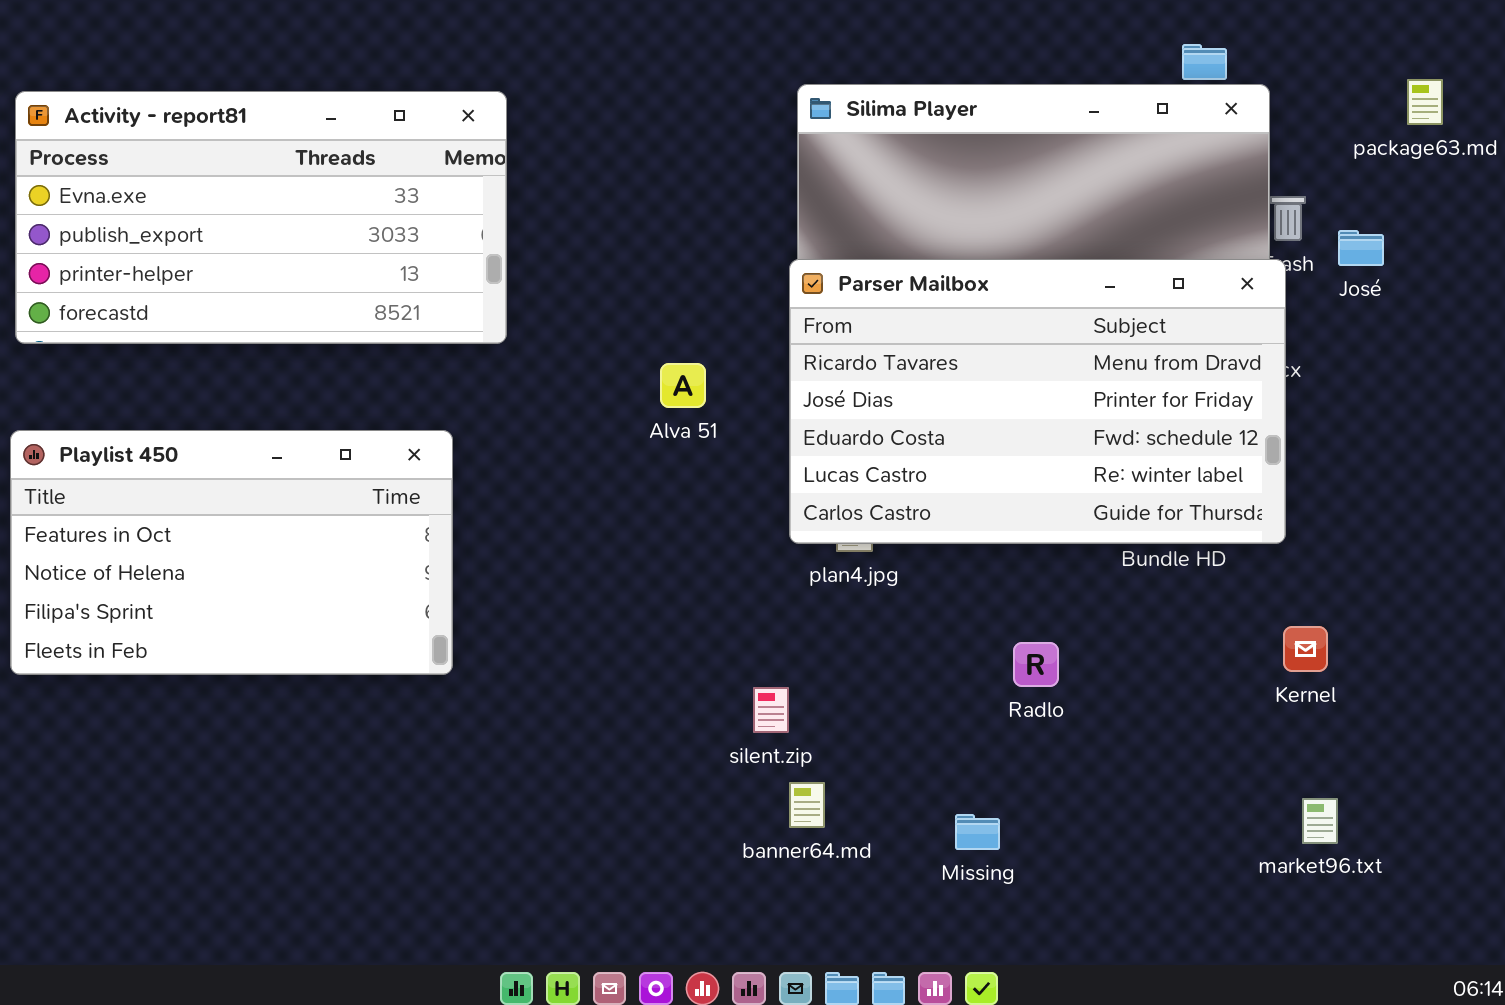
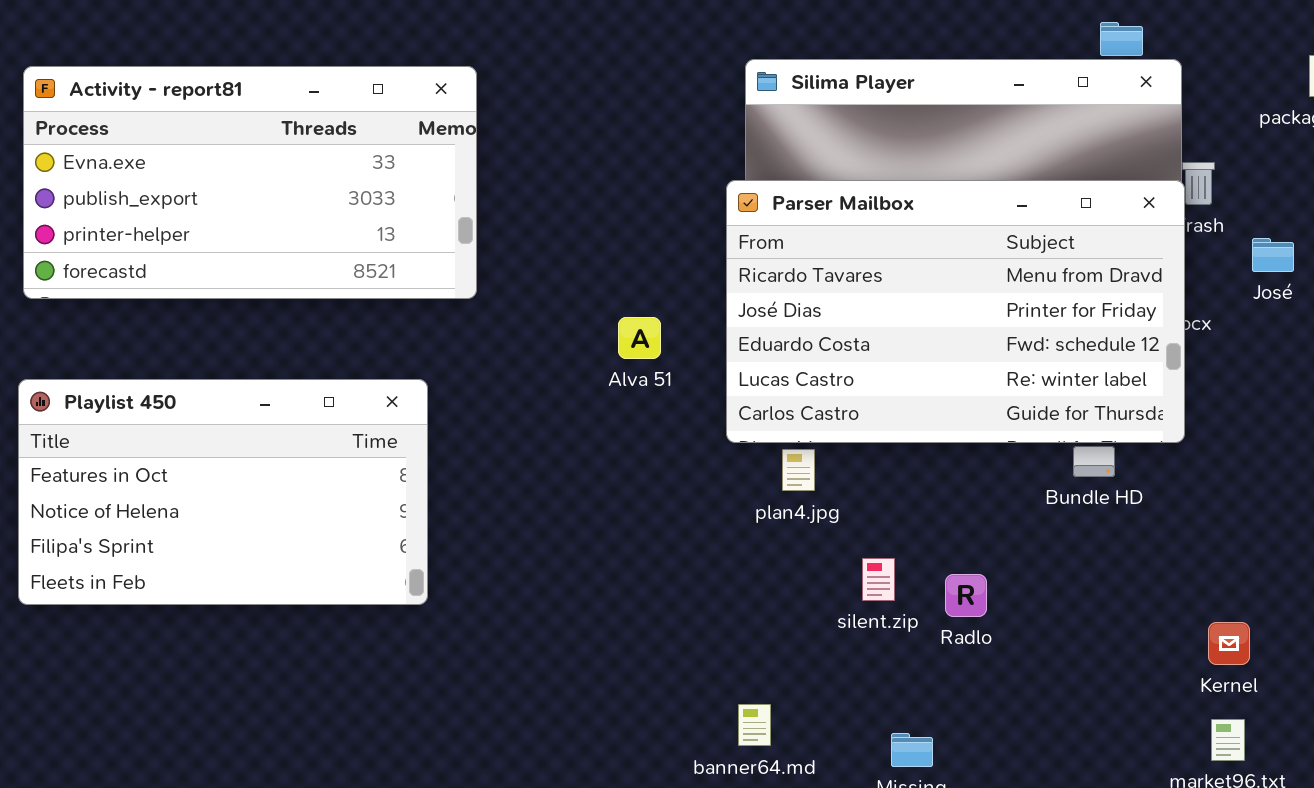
José: [1338,230,1384,266] -> [1252,238,1294,272], moved
Parser Mailbox: [789,259,1286,544] -> [726,180,1185,443], moved
Kernel: [1283,626,1328,672] -> [1208,622,1250,665], moved
silent.zip: [753,687,789,733] -> [862,558,895,601], moved

